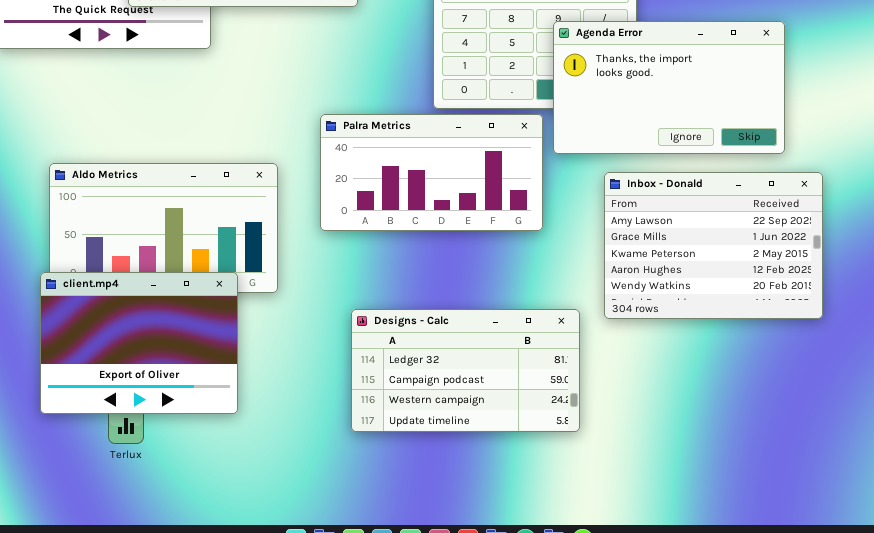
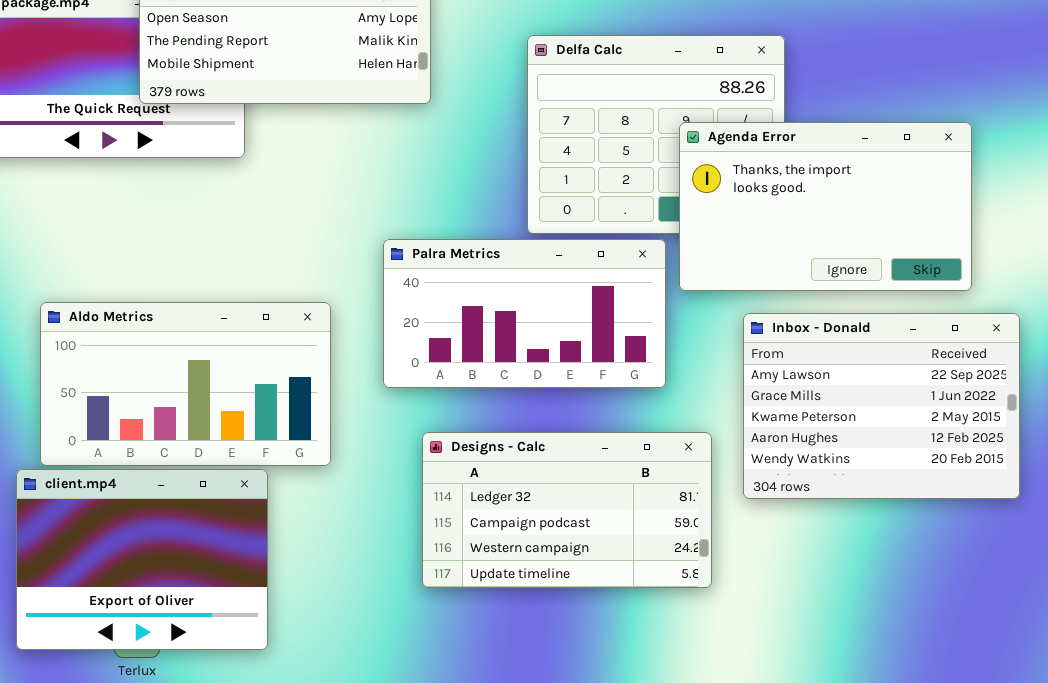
client.mp4: [40,272,238,414] -> [16,469,268,650], moved
Designs - Calc: [351,309,580,432] -> [422,432,712,588], moved

